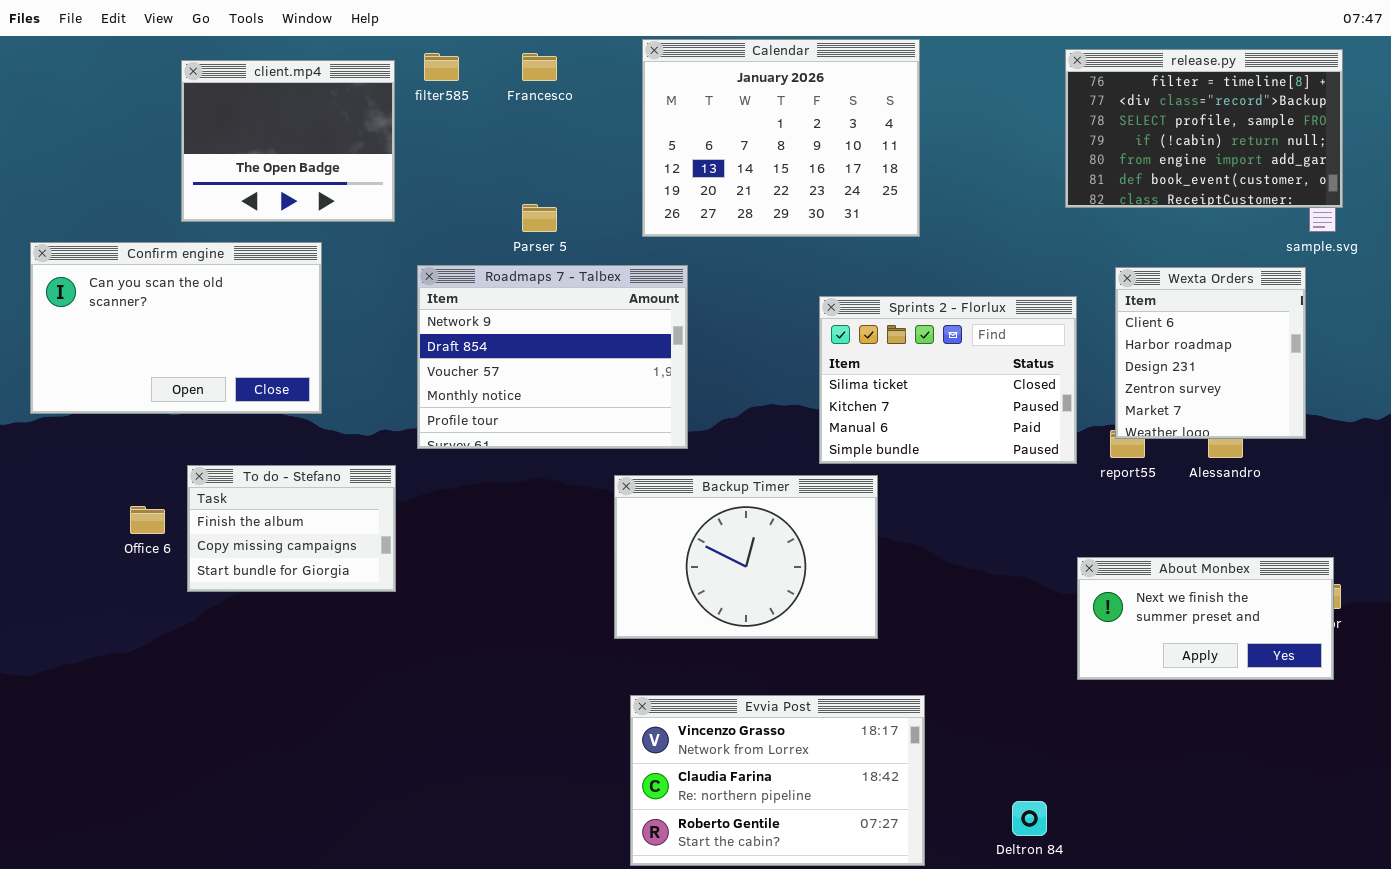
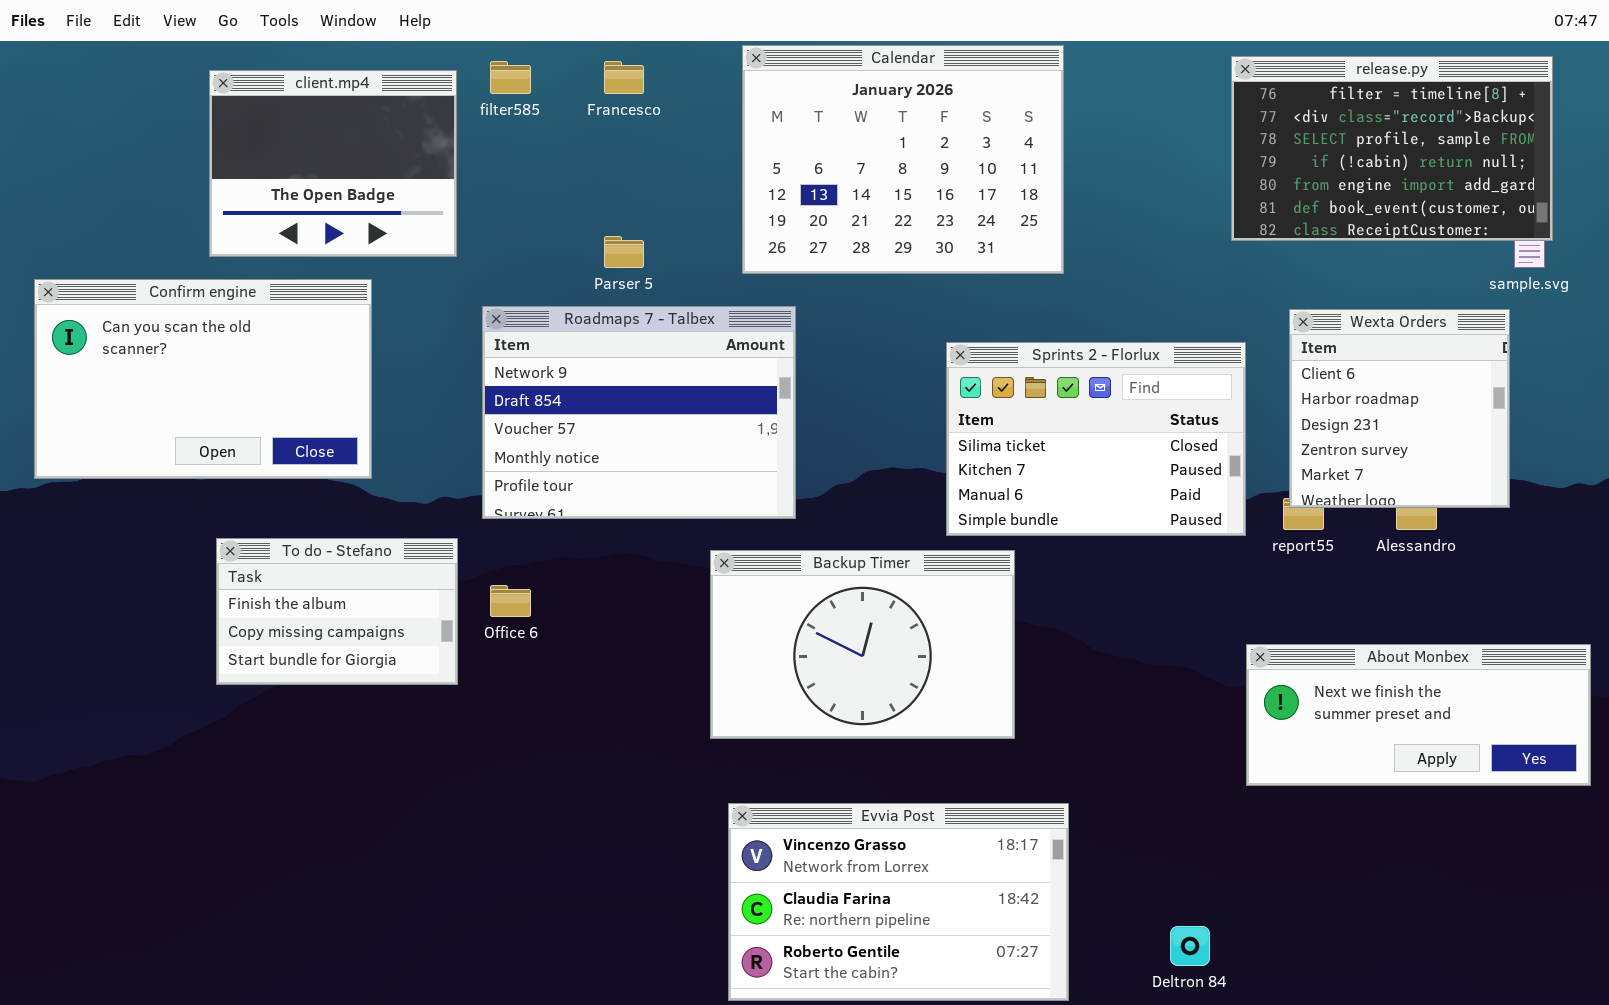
Office 6: [130,506,165,534] -> [490,585,531,617], moved
About Monbex: [1077,557,1334,680] -> [1246,644,1591,786], resized

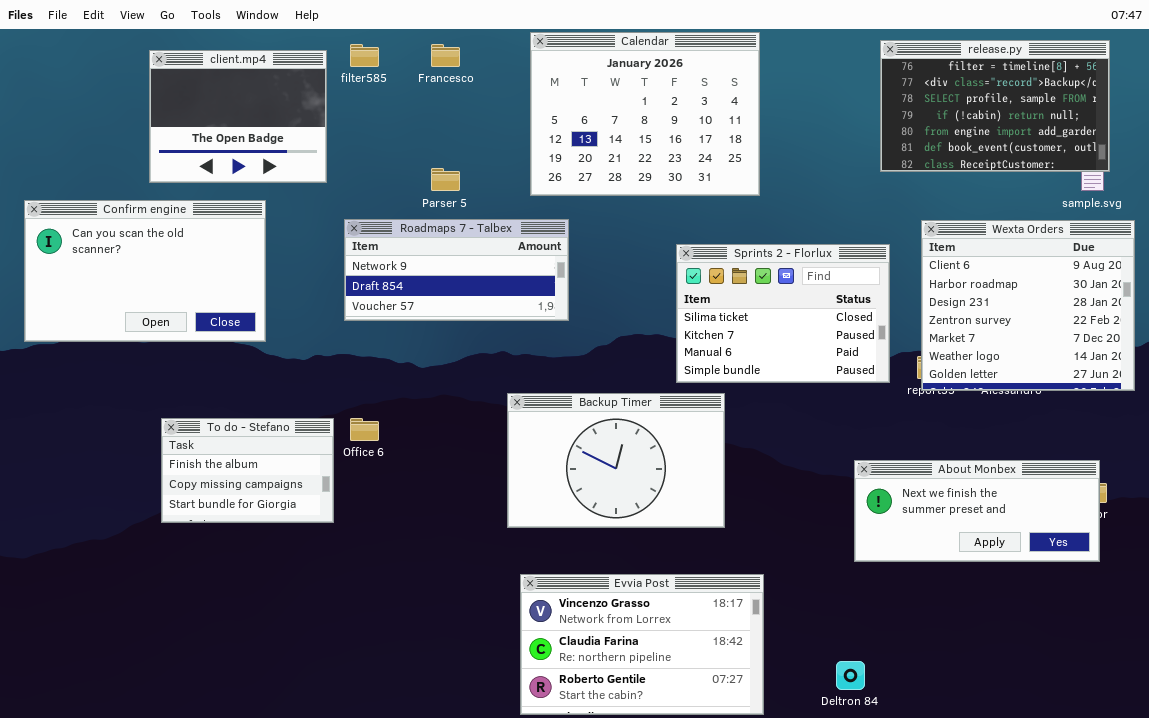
Roadmaps 7 - Talbex: [482,306,796,519] -> [344,219,569,321], resized
Wexta Orders: [1289,309,1510,508] -> [921,220,1135,391], resized
To do - Stefano: [216,538,458,685] -> [161,418,334,523], moved
About Monbex: [1246,644,1591,786] -> [854,460,1100,562], moved

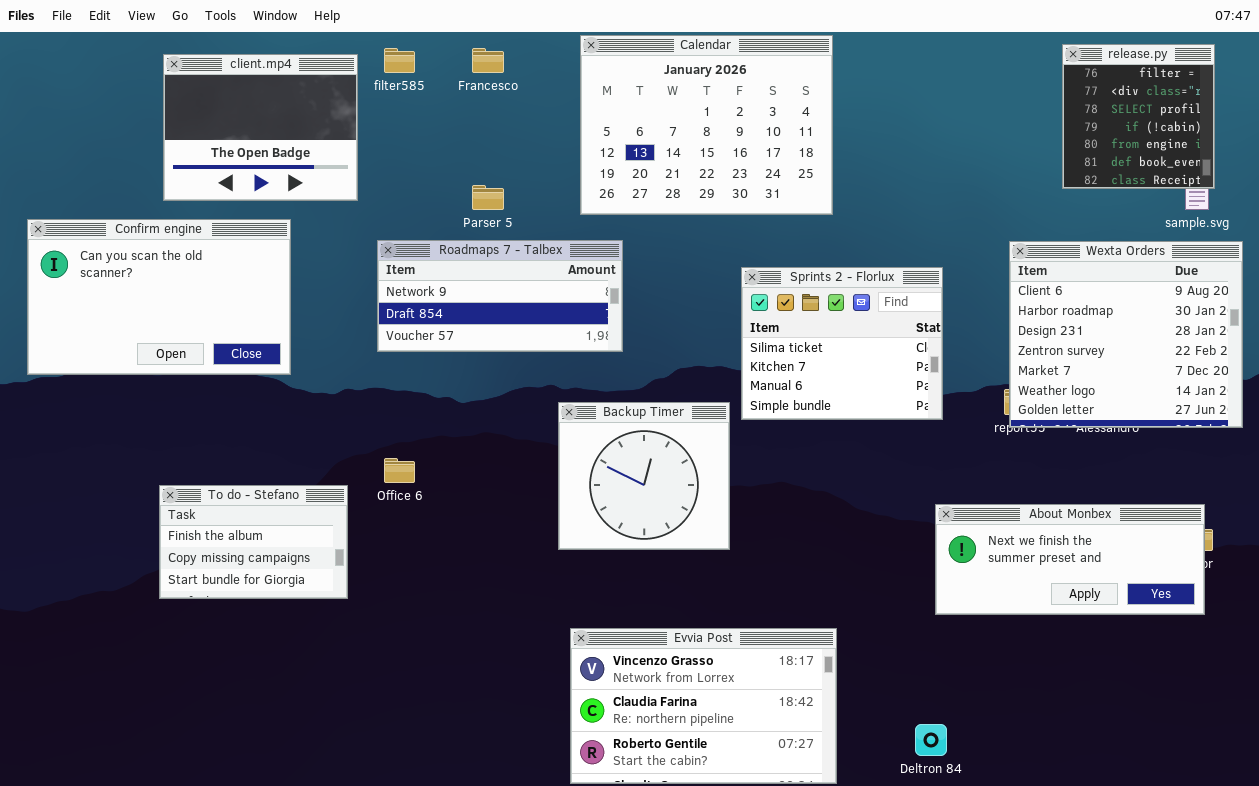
release.py: [880,40,1110,172] -> [1062,44,1215,189], resized
Sprints 2 - Florlux: [676,244,890,383] -> [741,267,943,420], resized
Backup Timer: [507,393,725,528] -> [558,402,730,550], moved, resized
To do - Stefano: [161,418,334,523] -> [159,485,348,599], moved

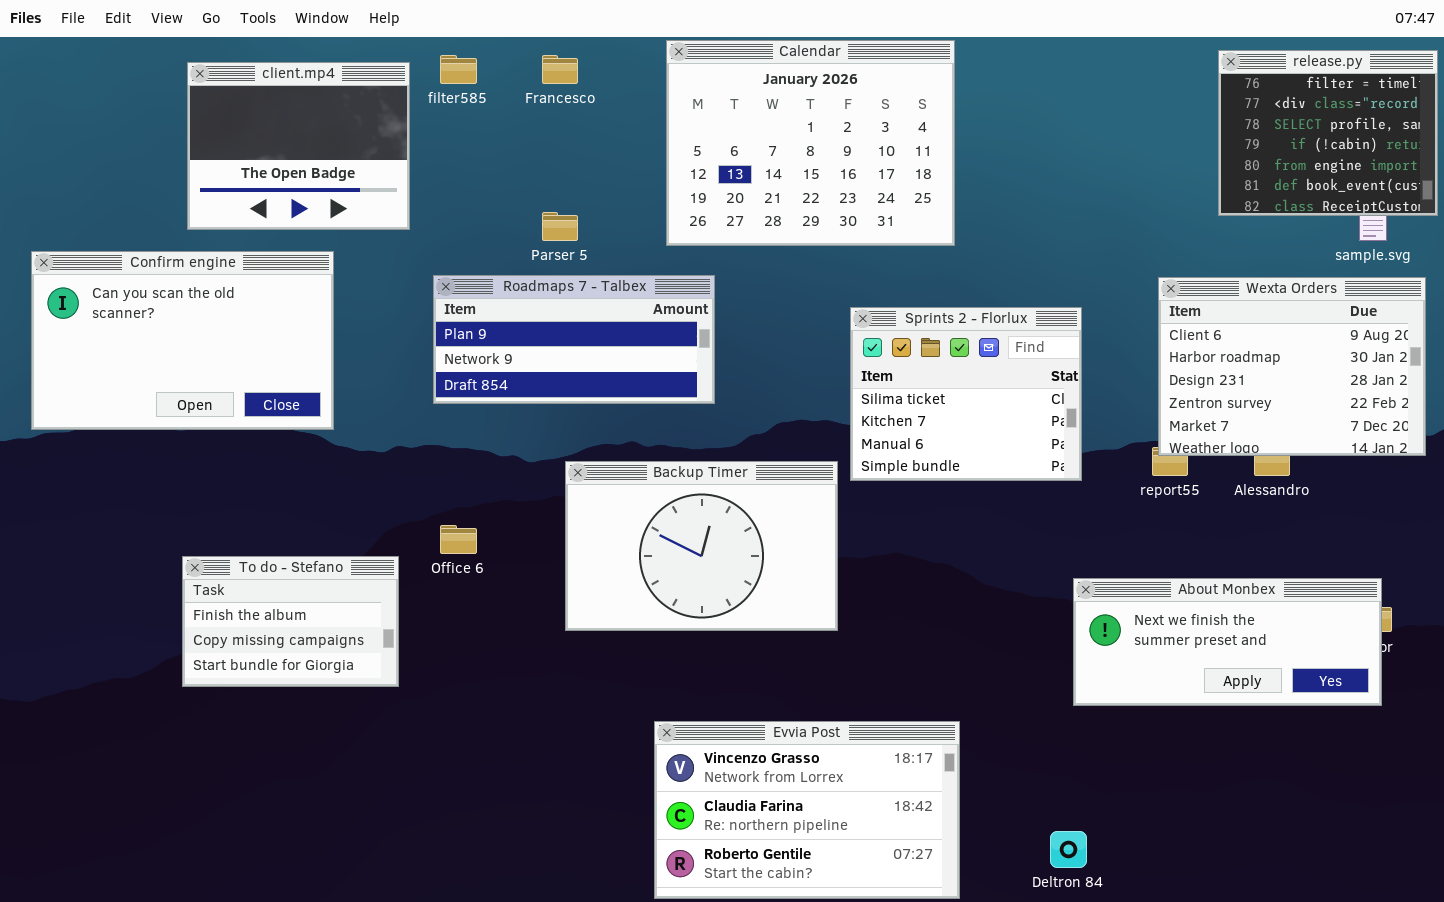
release.py: [1062,44,1215,189] -> [1218,50,1438,216], resized
Roadmaps 7 - Talbex: [377,240,623,352] -> [433,275,715,404], scrolled up 1 row
Wexta Orders: [1009,241,1243,428] -> [1158,277,1426,456], resized
Backup Timer: [558,402,730,550] -> [565,461,838,631], resized

